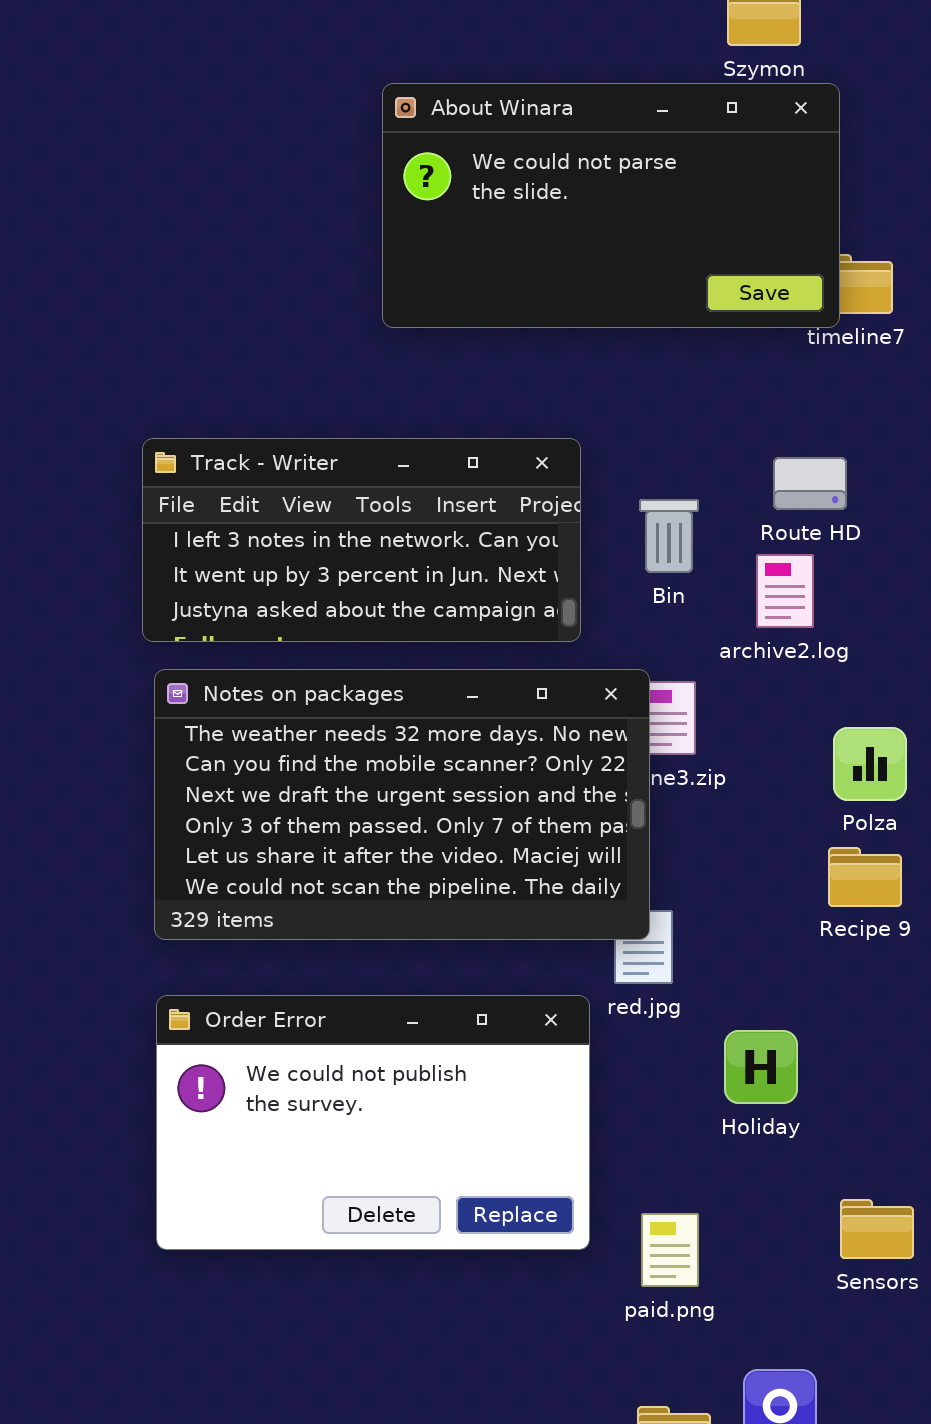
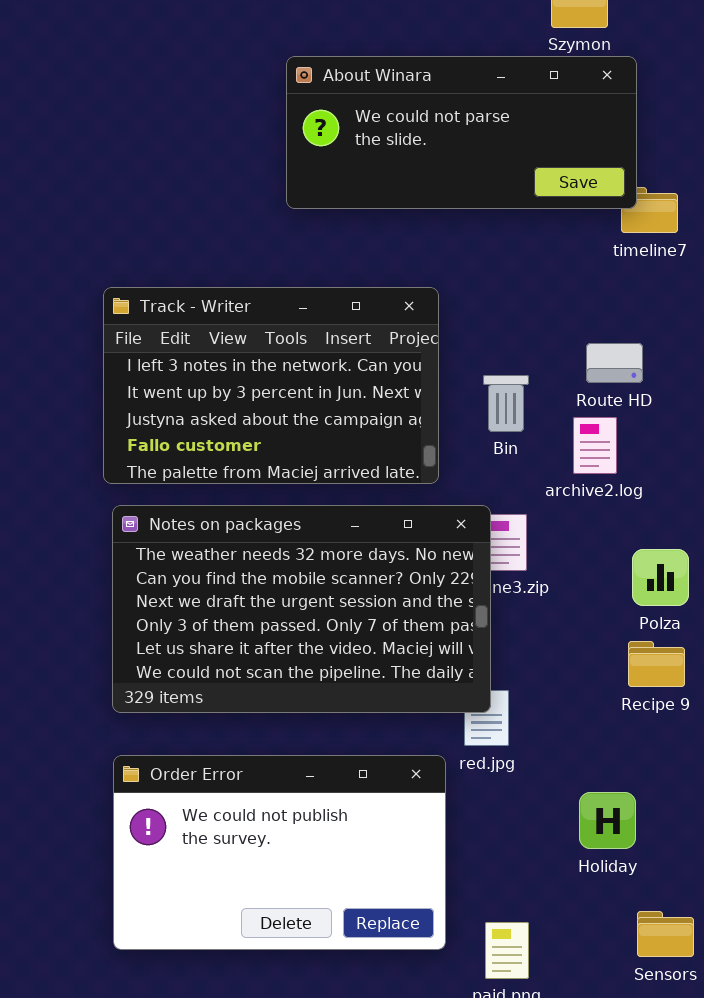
About Winara: [382,83,840,328] -> [286,56,637,209], resized
Track - Writer: [142,438,581,642] -> [103,287,439,484], resized
Holiday: [724,1030,798,1104] -> [579,792,636,849], moved

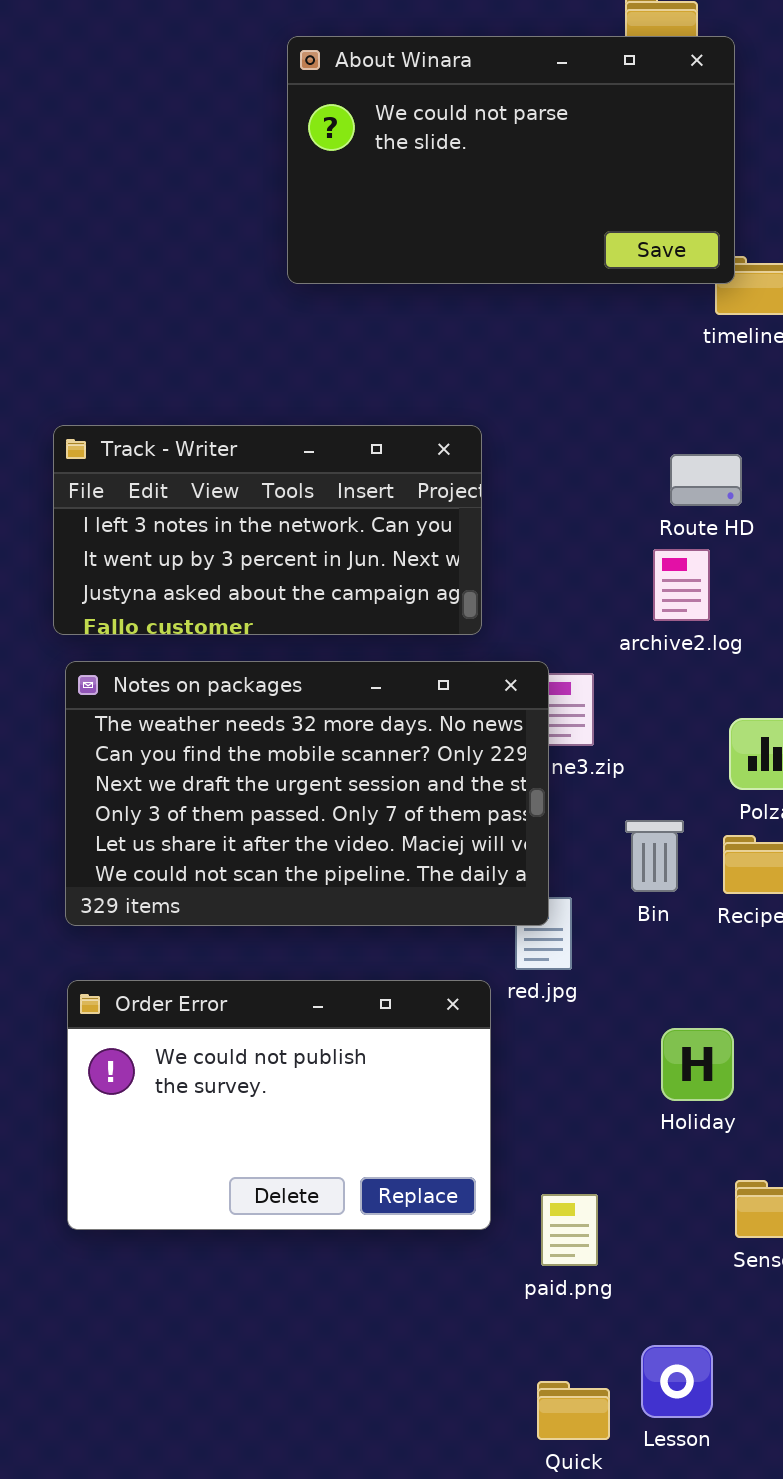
About Winara: [286,56,637,209] -> [287,36,735,284], resized
Track - Writer: [103,287,439,484] -> [53,425,482,635], resized
Bin: [483,375,529,432] -> [625,820,684,892], moved

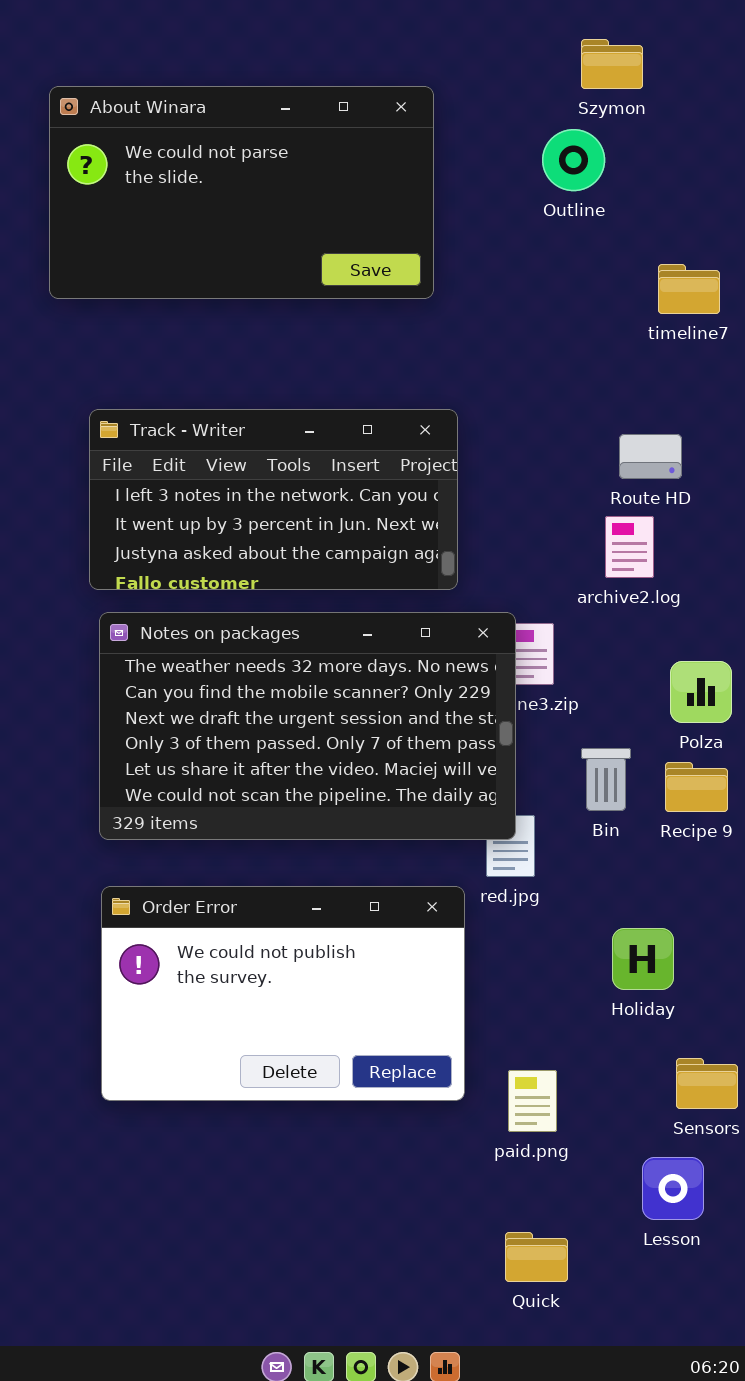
About Winara: [287,36,735,284] -> [49,86,434,299], moved
Lesson: [641,1345,713,1418] -> [642,1157,704,1220], moved

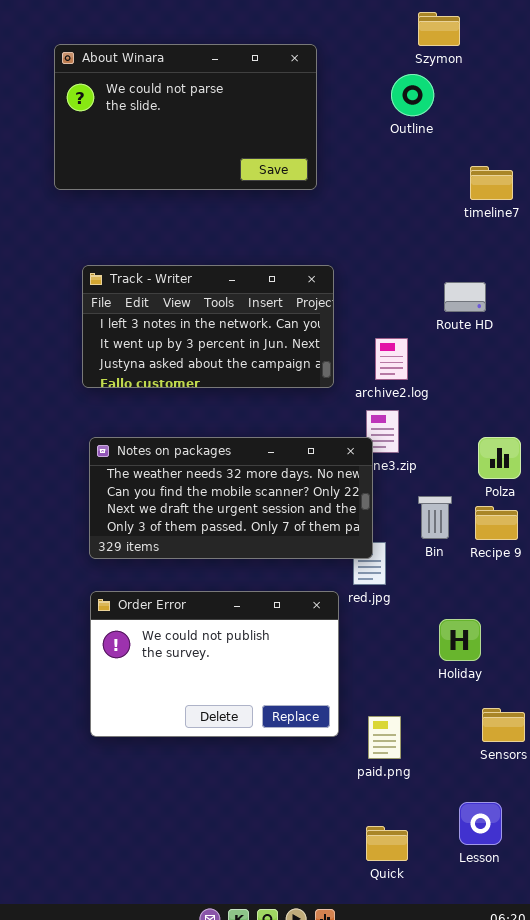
archive2.log: [605,516,654,578] -> [375,338,408,380], moved
Notes on packages: [99,612,516,840] -> [89,437,373,559], resized
Lesson: [642,1157,704,1220] -> [459,802,502,845], moved

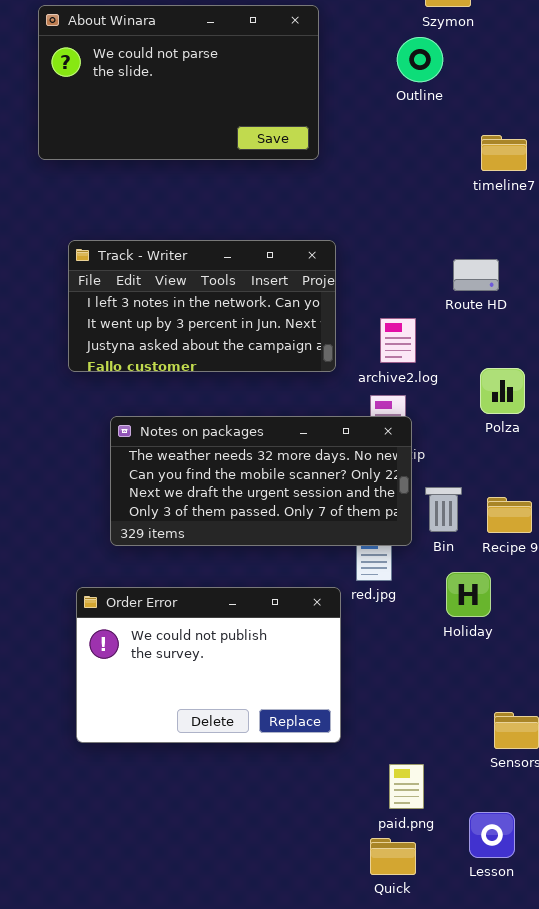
Notes on packages: [89,437,373,559] -> [110,416,412,546], moved
Polza: [478,437,521,479] -> [480,368,525,414], moved
Holiday: [439,619,481,661] -> [446,572,491,617], moved
paid.png: [368,716,401,759] -> [389,764,424,809], moved

